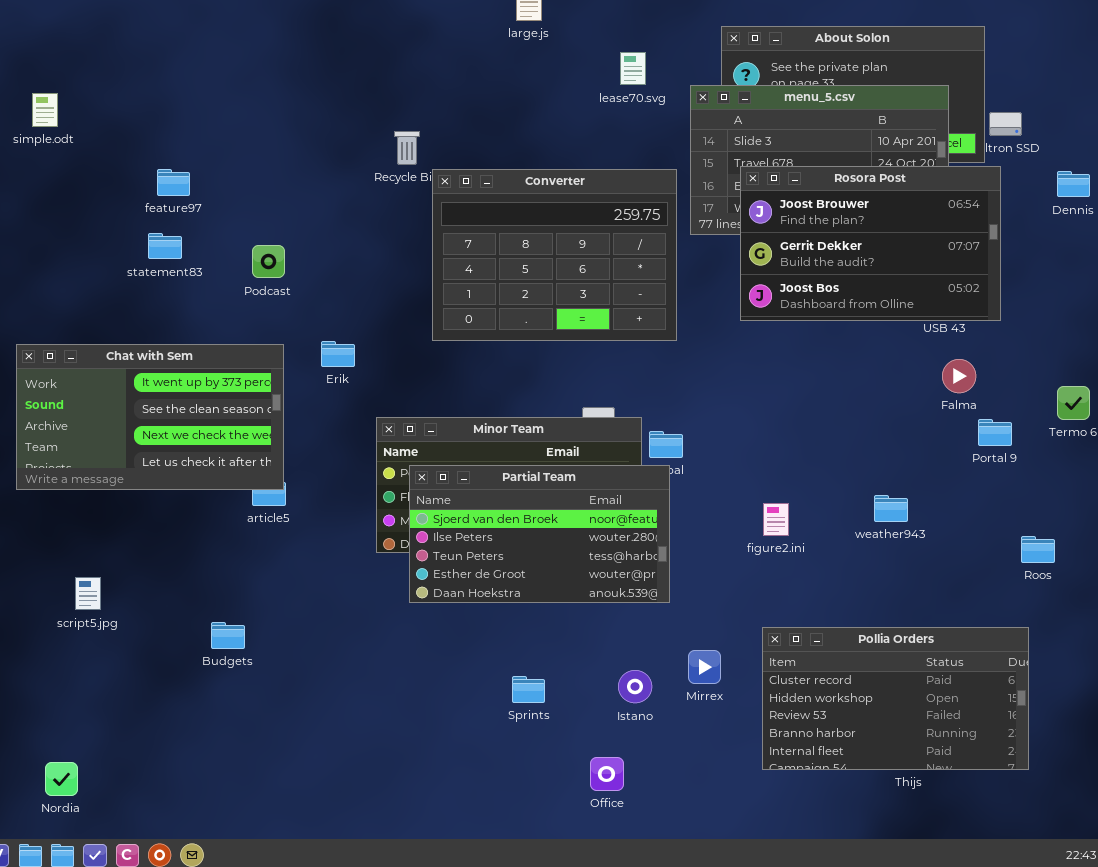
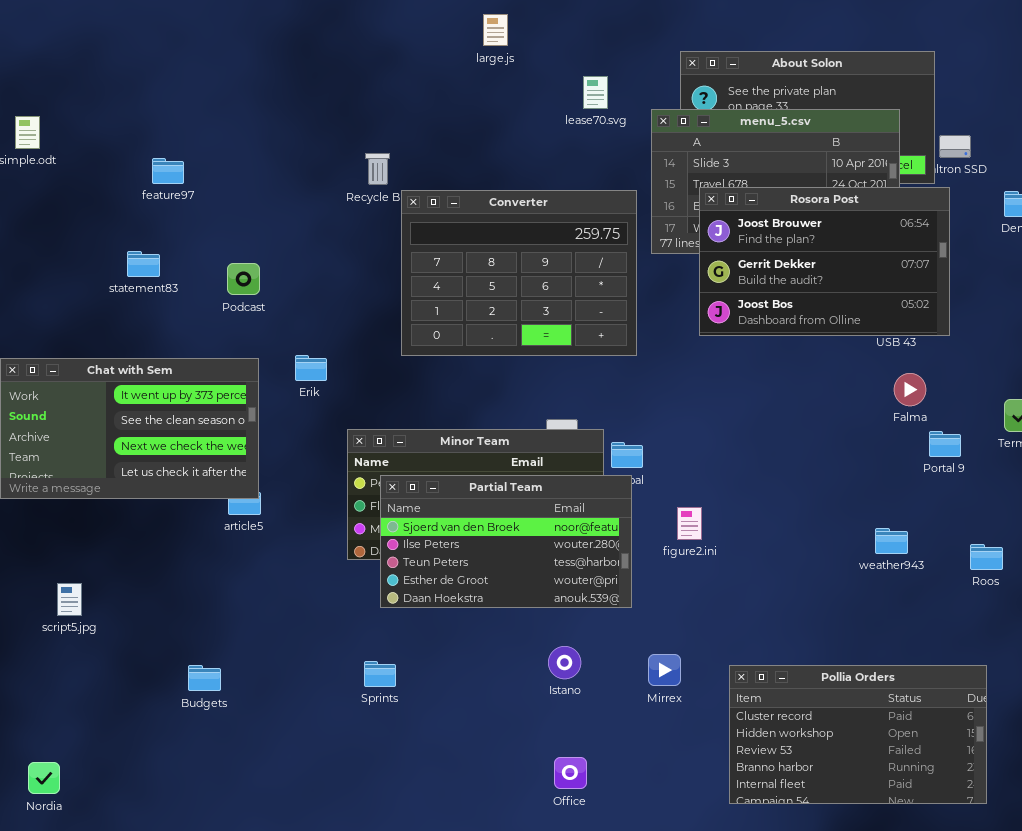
feature97: [157,169,190,196] -> [152,158,184,184], moved
weather943: [874,495,908,522] -> [875,528,908,554], moved
figure2.ini: [763,503,789,536] -> [677,507,702,540], moved
Budgets: [211,622,245,649] -> [188,665,221,691], moved
Pollia Orders: [762,627,1029,770] -> [729,665,987,804], moved
Istano: [618,670,652,703] -> [548,646,581,679], moved
Sprints: [512,676,545,703] -> [364,661,396,687], moved

